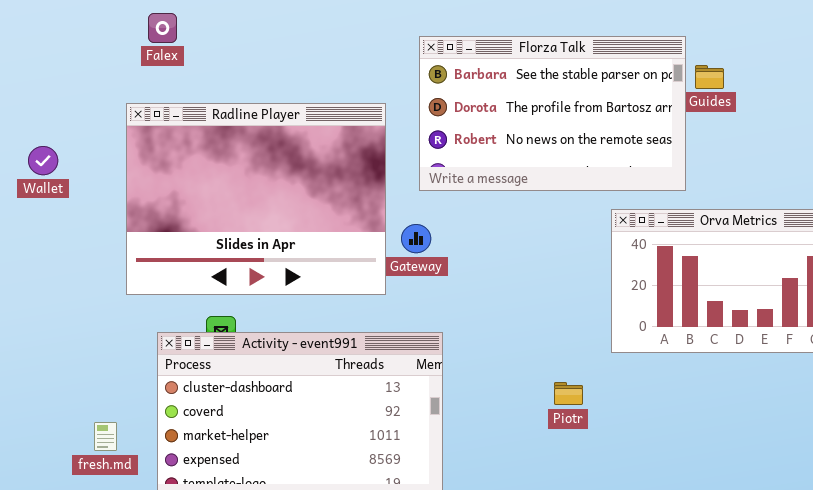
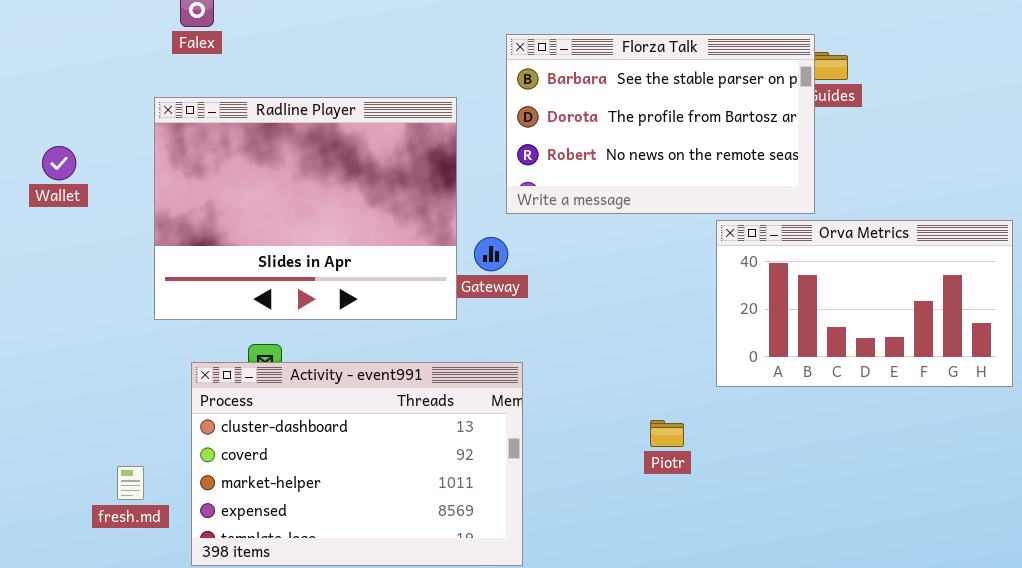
Florza Talk: [419,36,686,191] -> [506,34,815,214], moved

